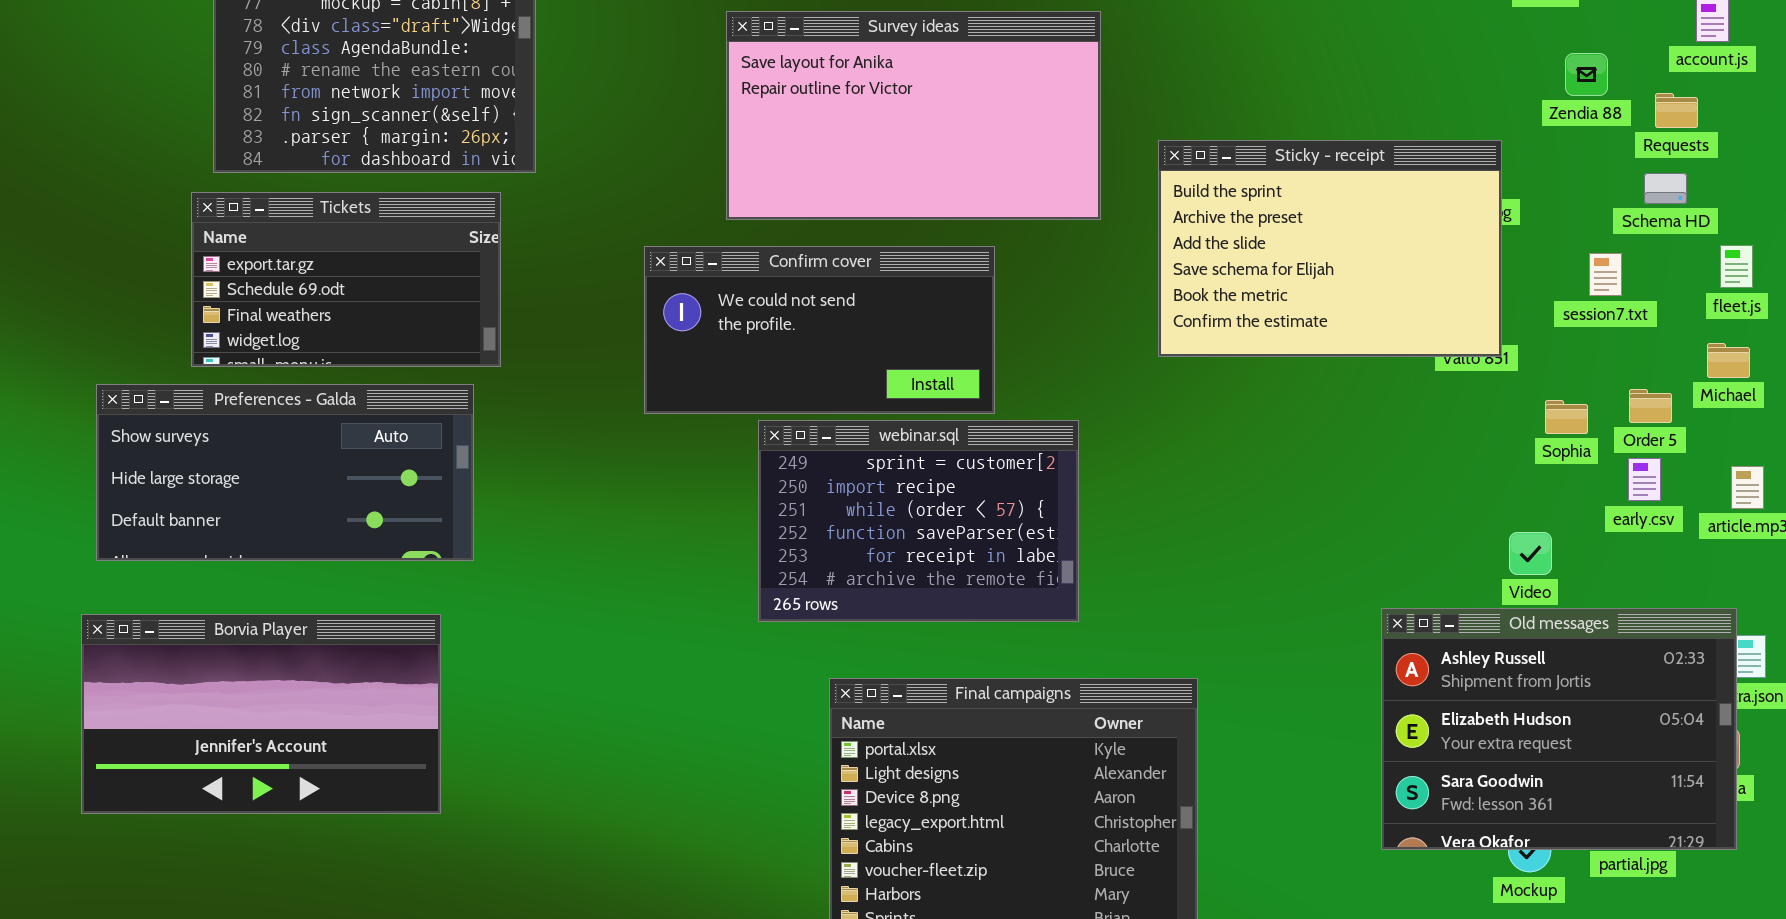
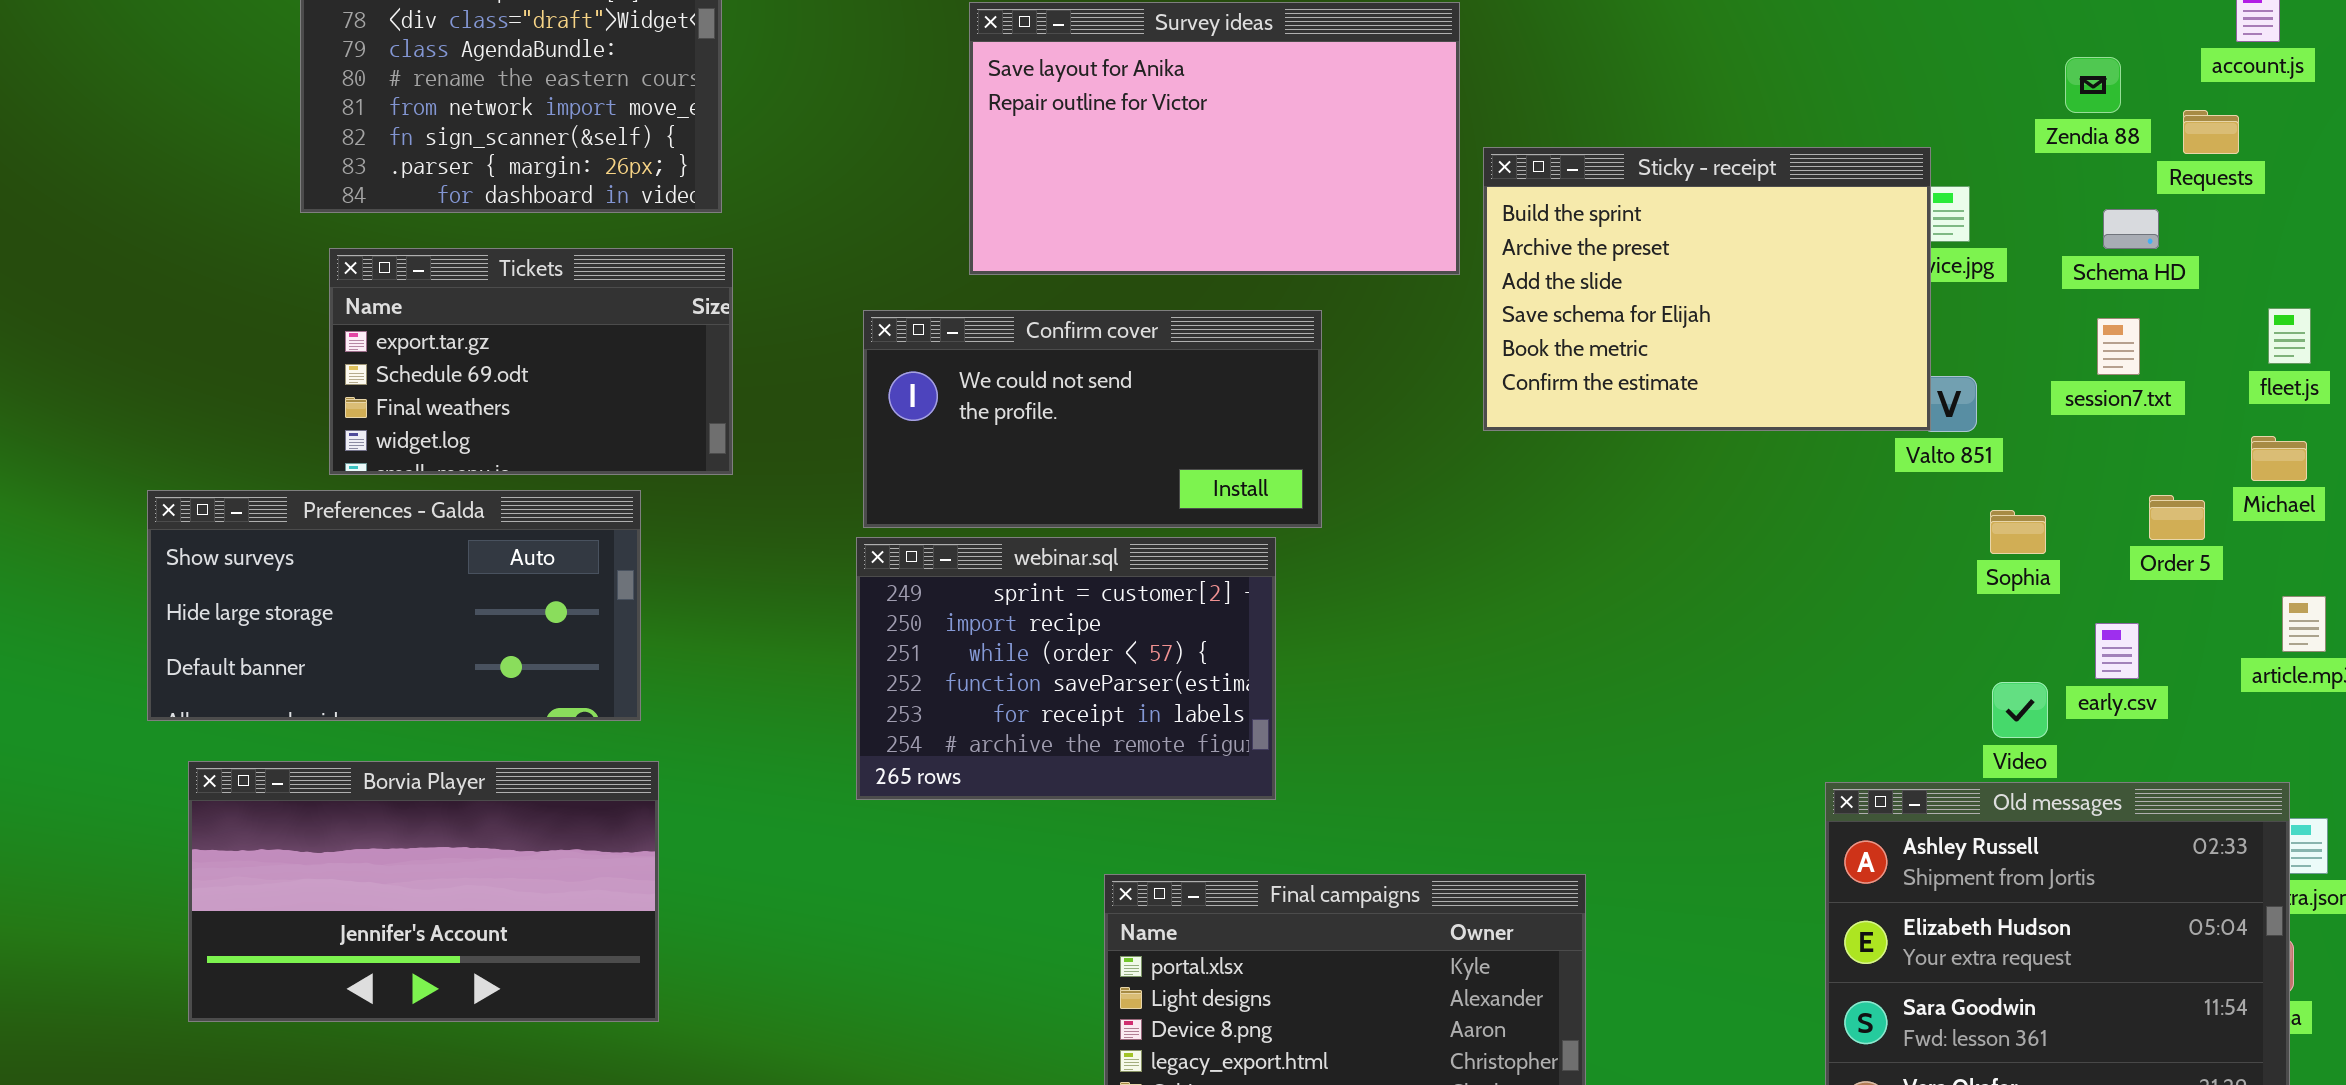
Sticky - receipt: [1158,140,1502,357] -> [1483,147,1931,431], moved
Schema HD: [1644,173,1687,204] -> [2103,209,2159,249], moved
Tickets: [191,192,501,367] -> [329,248,733,475], moved
Sophia: [1545,400,1588,434] -> [1990,510,2046,554], moved
webinar.sql: [758,420,1079,622] -> [856,537,1276,800], moved
early.csv: [1628,458,1661,501] -> [2095,623,2139,679], moved
Borvia Player: [81,614,441,814] -> [188,761,659,1022], moved

